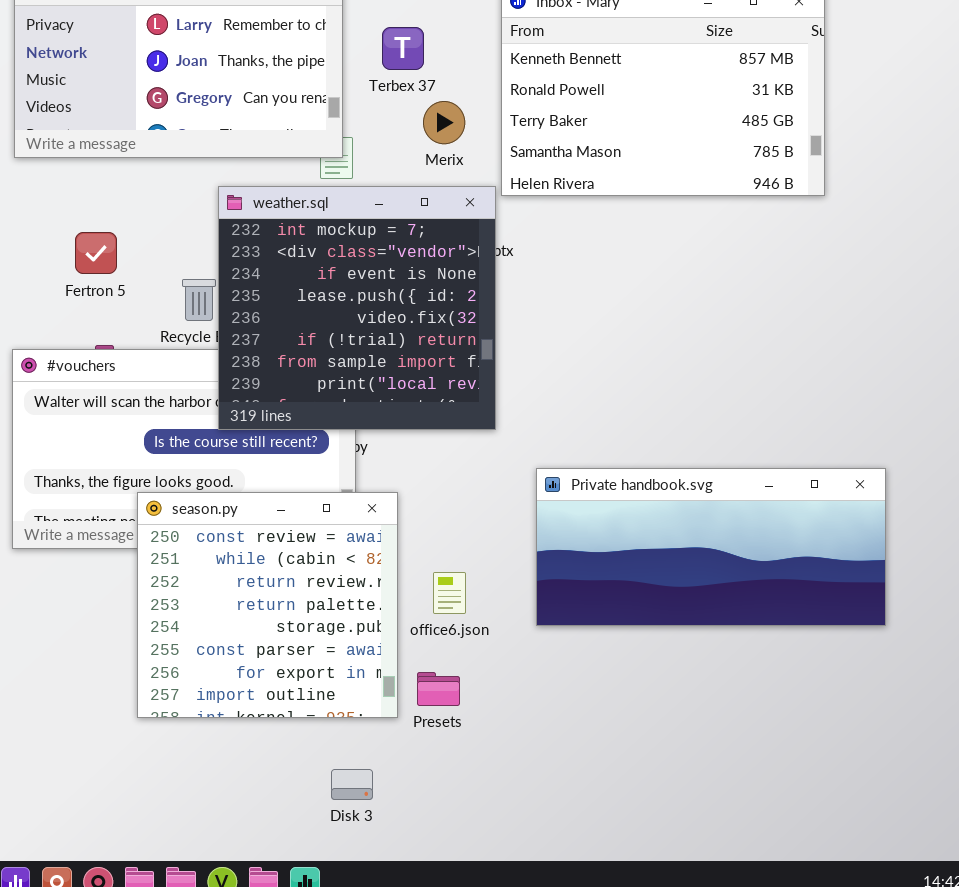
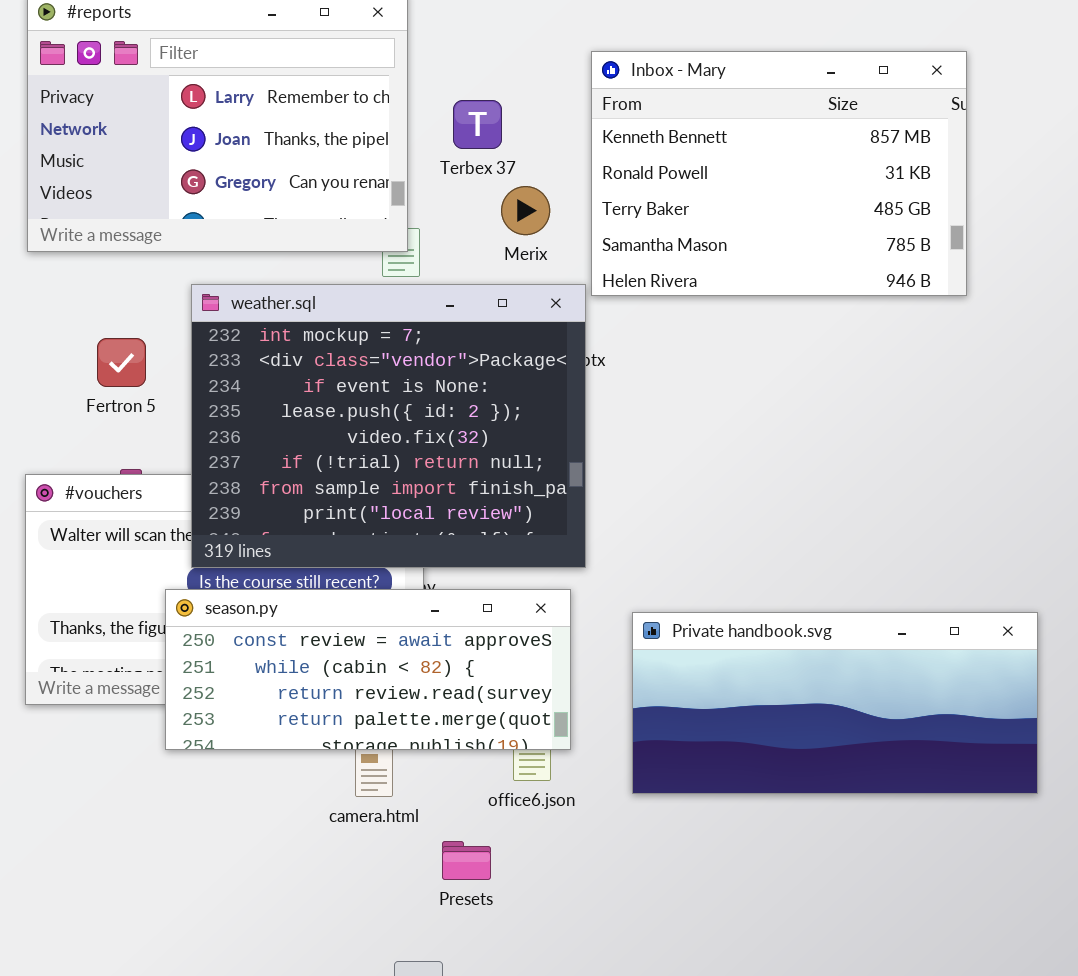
weather.sql: [218,186,496,430] -> [191,284,586,568], resized
season.py: [137,492,398,718] -> [165,589,571,750], moved, resized
Presets: [417,672,460,706] -> [442,841,491,880], moved

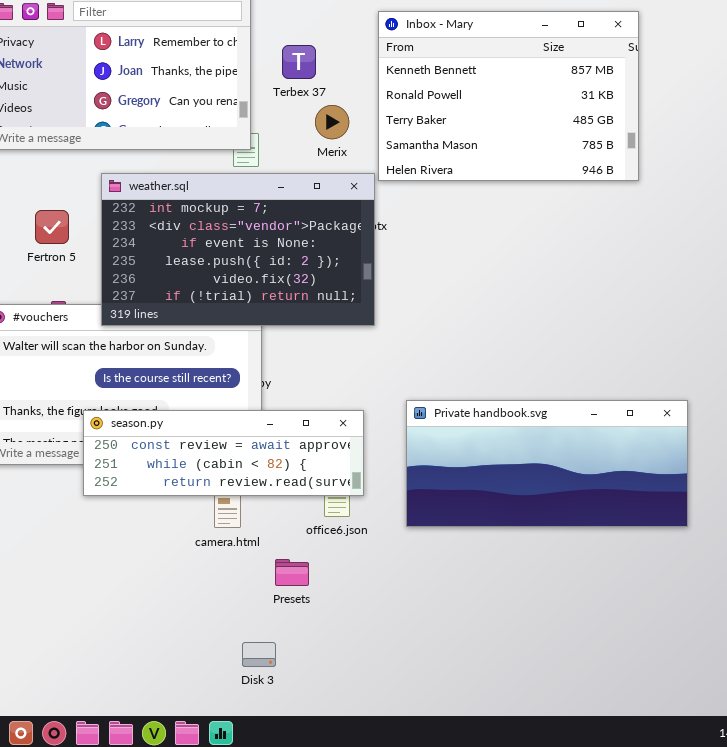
weather.sql: [191,284,586,568] -> [101,173,375,326], resized
season.py: [165,589,571,750] -> [83,410,364,496], resized

